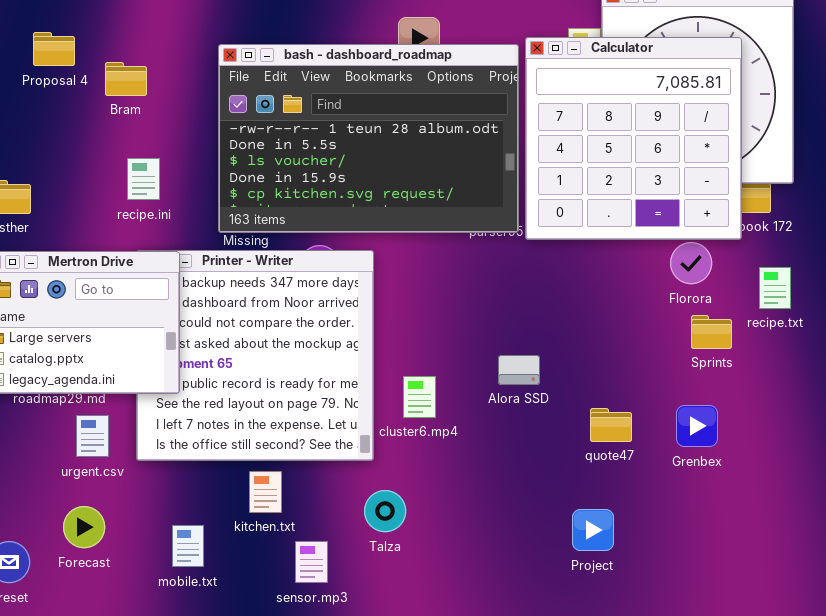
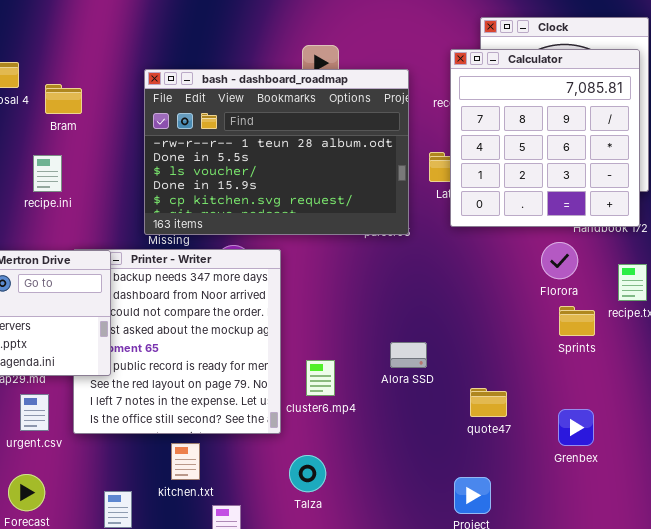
Calculator: [525,37,742,240] -> [450,49,640,227], moved
recipe.ini: [127,158,160,200] -> [33,155,62,192], moved
Grenbex: [676,405,718,447] -> [558,409,594,446], moved
Talza: [364,490,406,532] -> [289,455,326,492], moved

